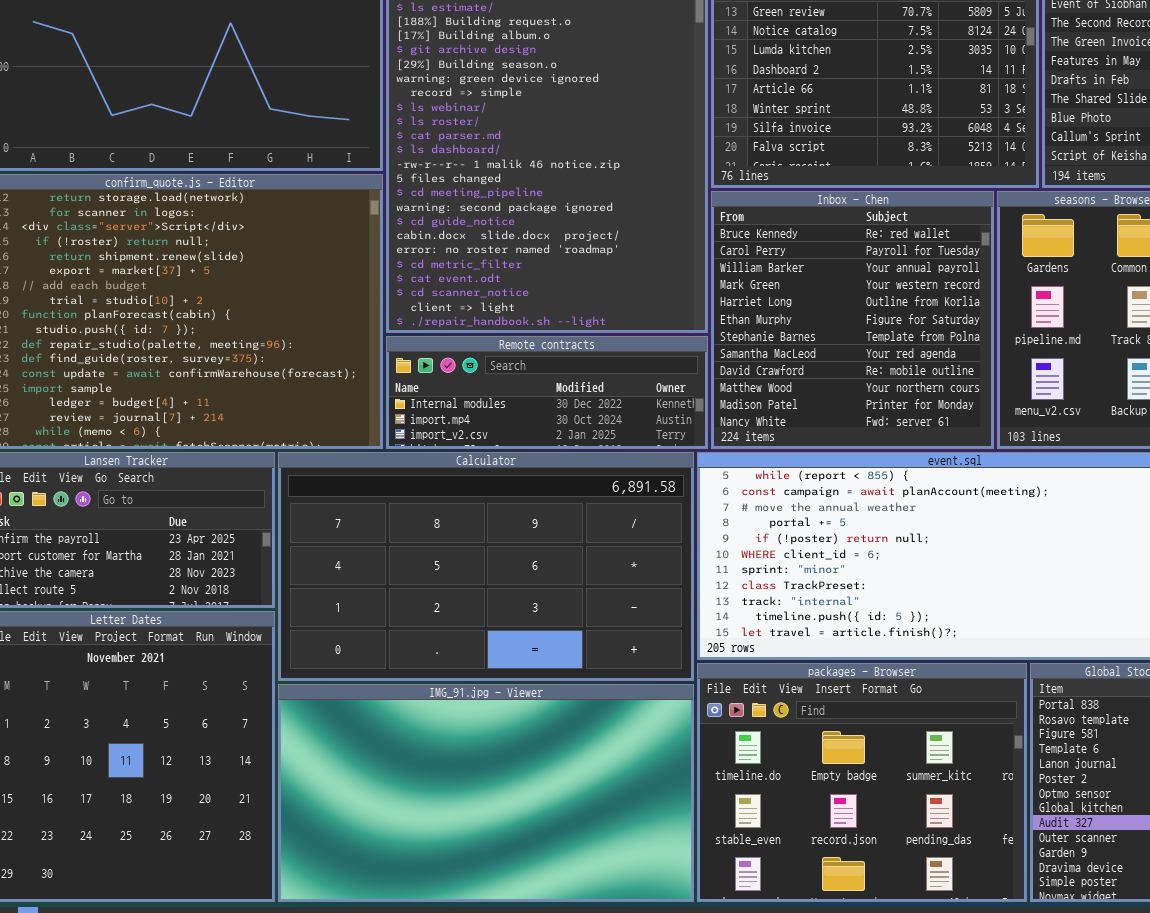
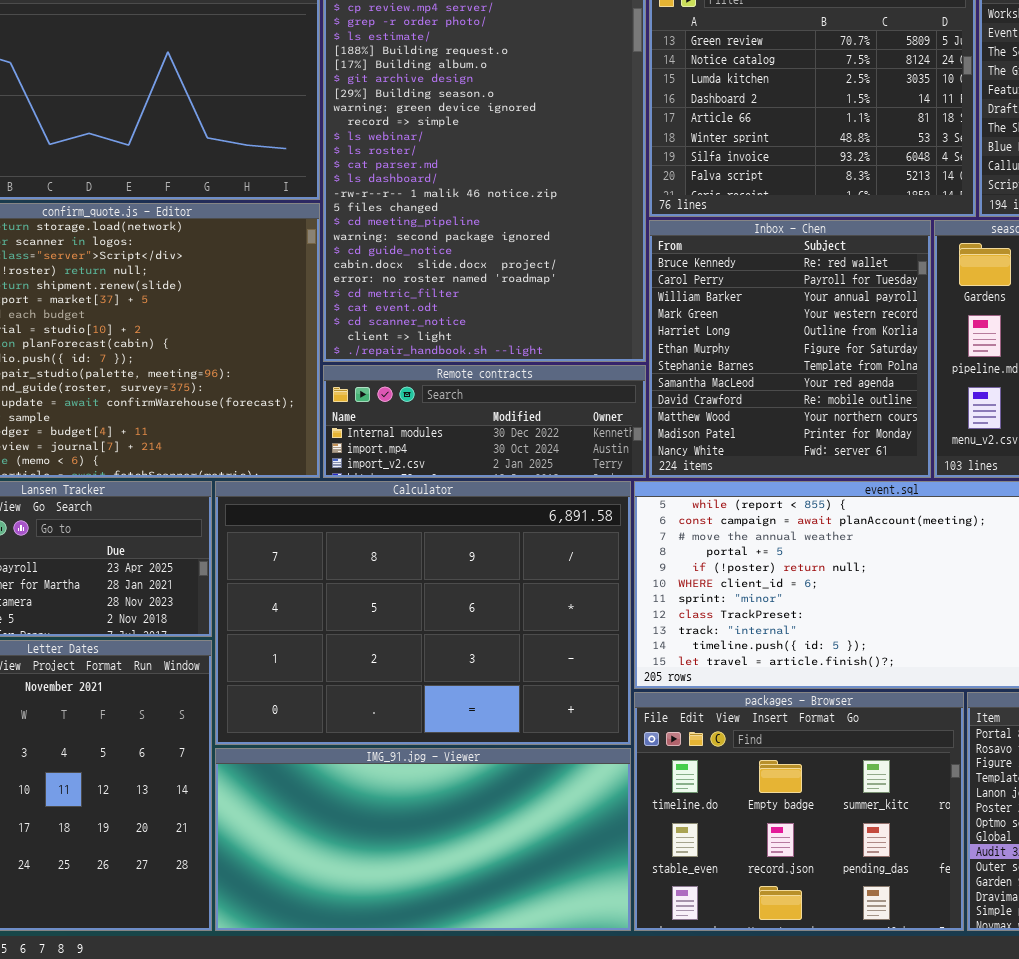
Calculator: [278,452,694,681] -> [215,481,631,745], resized
IMG_91.jpg - Viewer: [278,684,694,902] -> [215,748,631,931], resized

